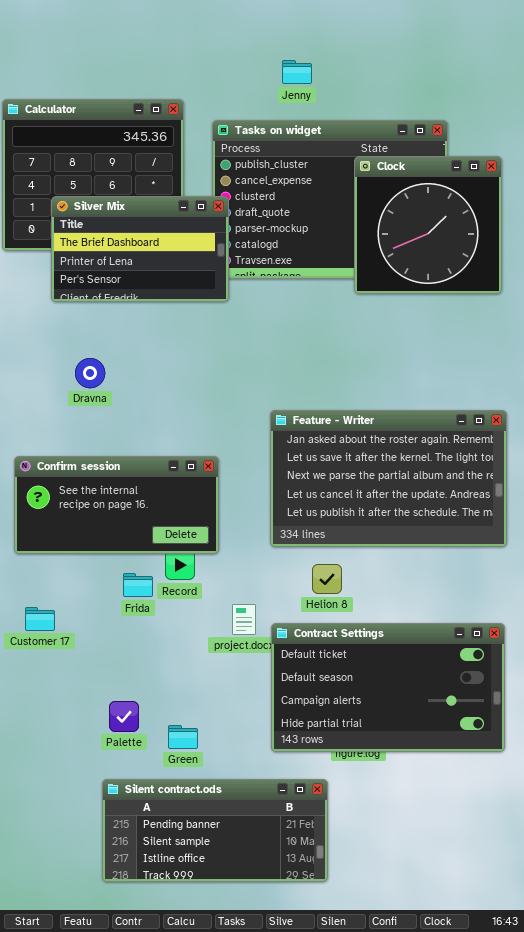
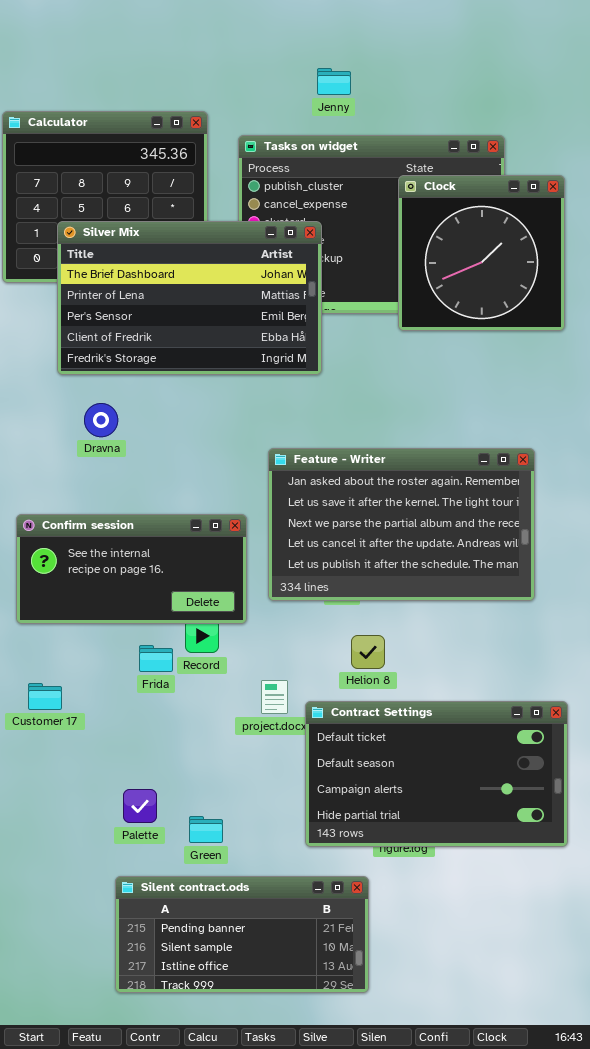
Silver Mix: [51,196,229,302] -> [57,221,322,375], resized
Feature - Writer: [270,410,507,547] -> [268,448,535,601], moved

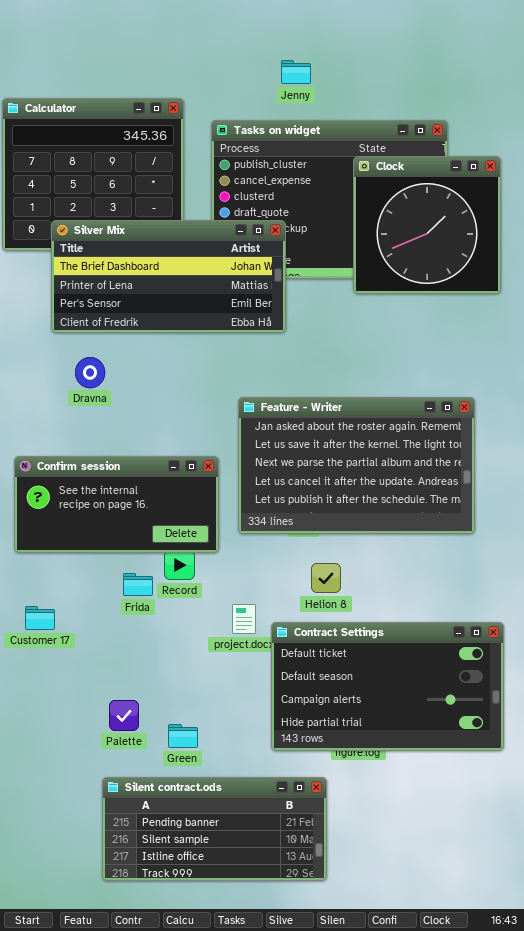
Silver Mix: [57,221,322,375] -> [51,220,286,333], resized

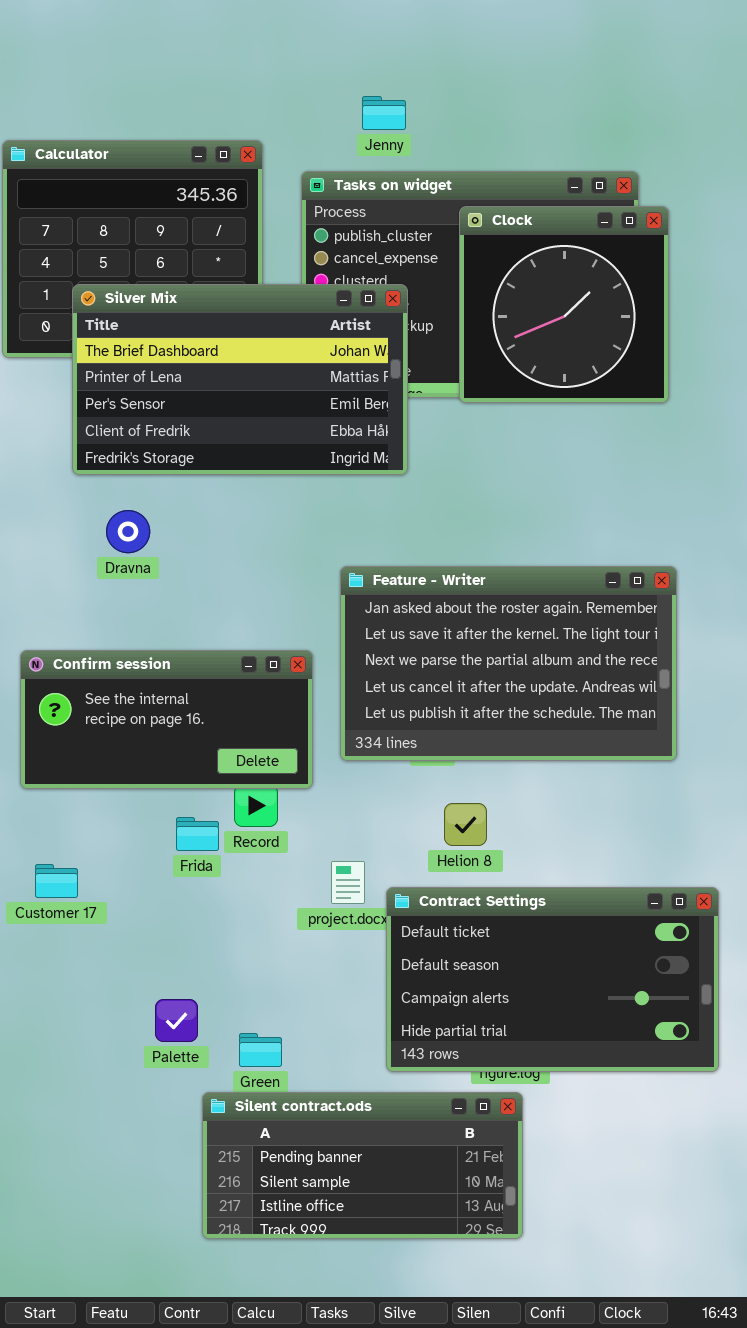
Jenny: [281,60,311,84] -> [362,96,406,130], moved
Clock: [353,156,501,294] -> [459,206,669,403], moved
Silver Mix: [51,220,286,333] -> [72,284,408,475], resized
Silent contract.ods: [102,777,327,881] -> [202,1092,523,1239], moved

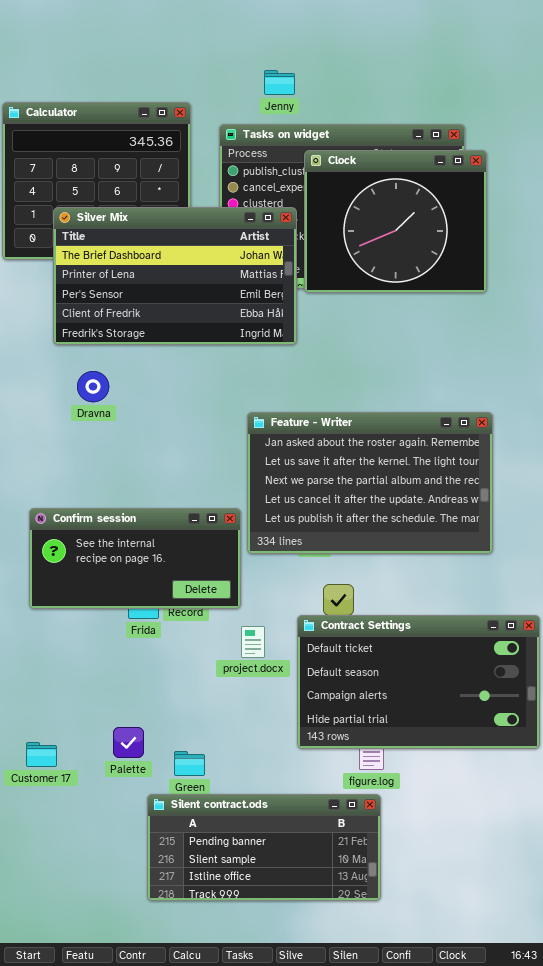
Clock: [459,206,669,403] -> [304,150,487,293], resized
Confirm session: [20,650,313,789] -> [29,508,241,609], moved
Customer 17: [35,864,78,898] -> [26,742,57,767], moved
Contract Settings: [386,887,719,1072] -> [297,615,540,749], moved

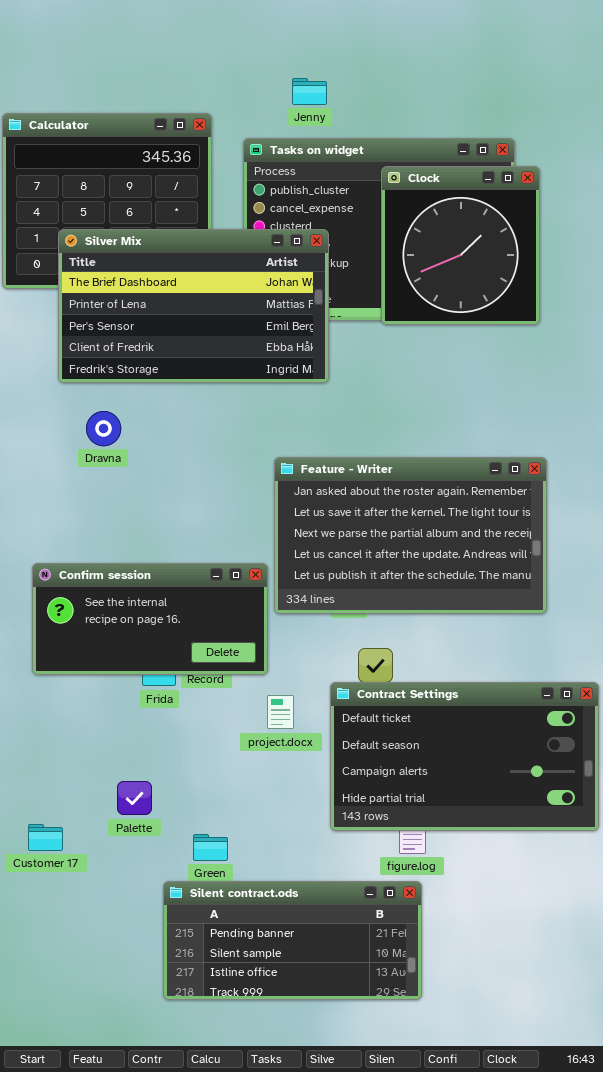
Clock: [304,150,487,293] -> [381,166,540,325], resized
Palette: [113,727,144,758] -> [117,781,152,815], moved

